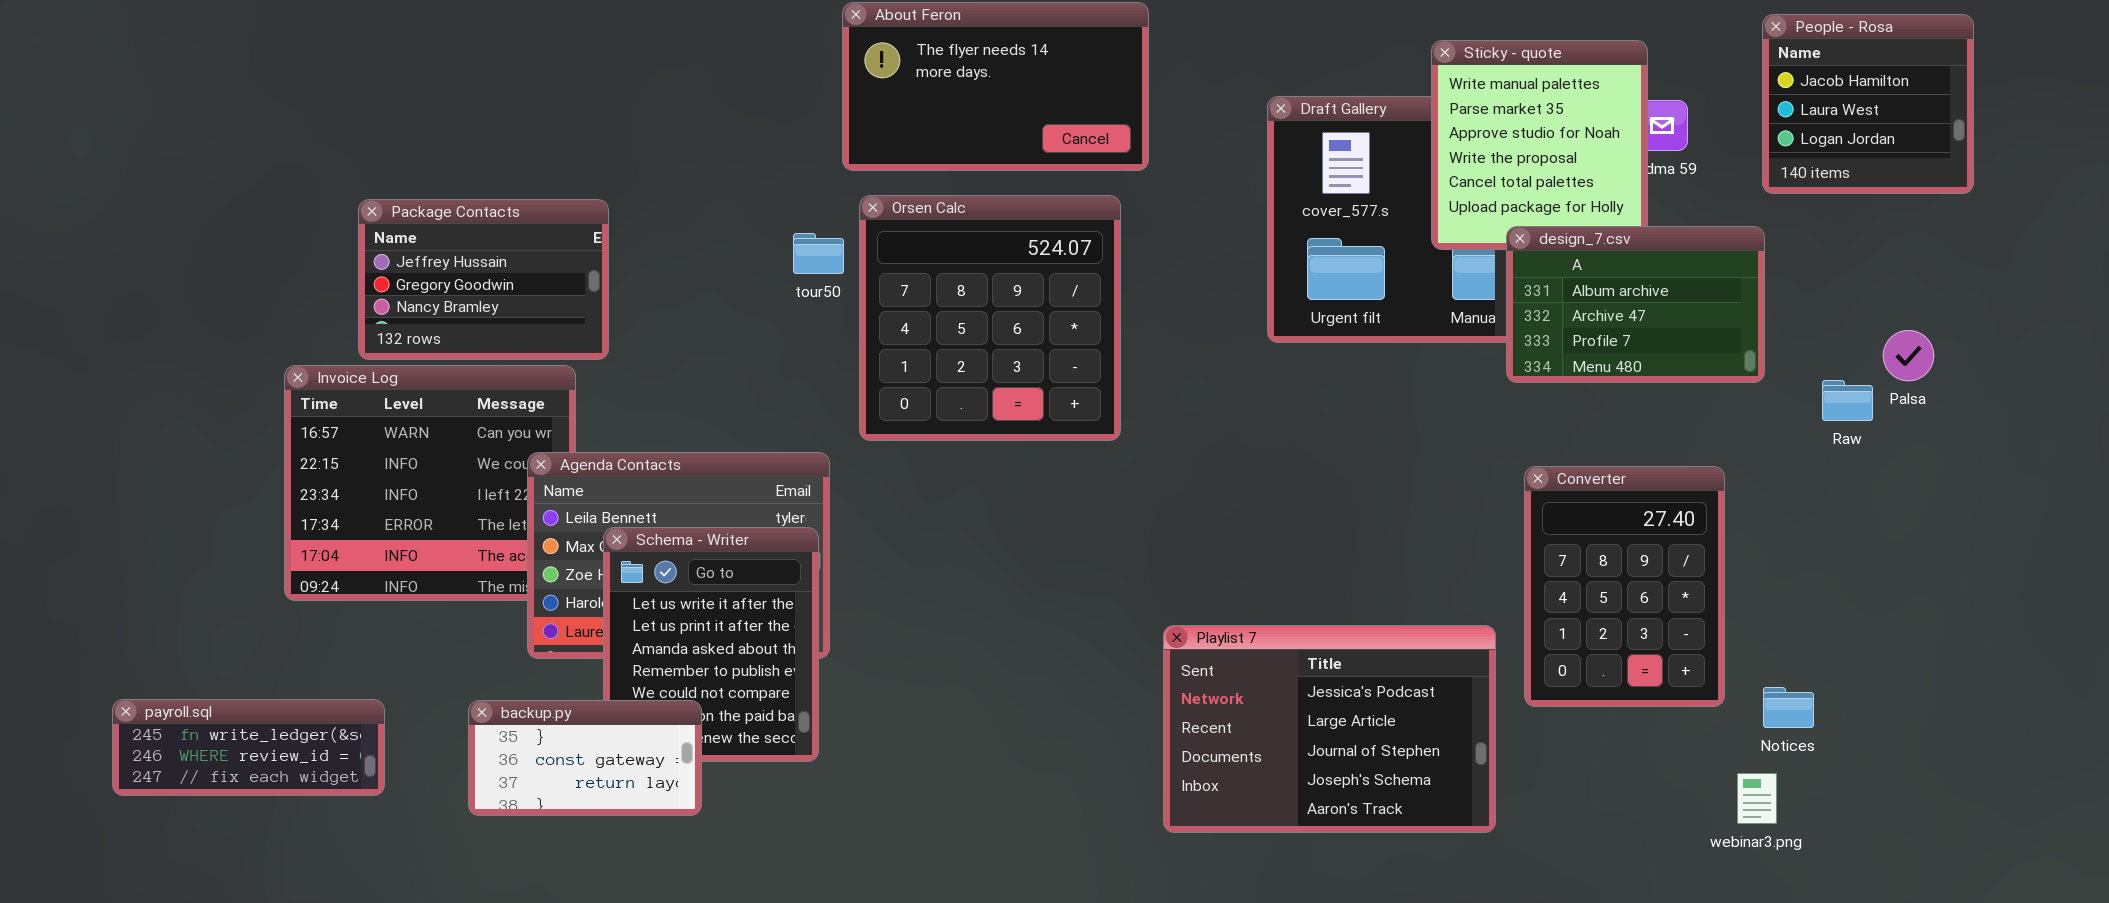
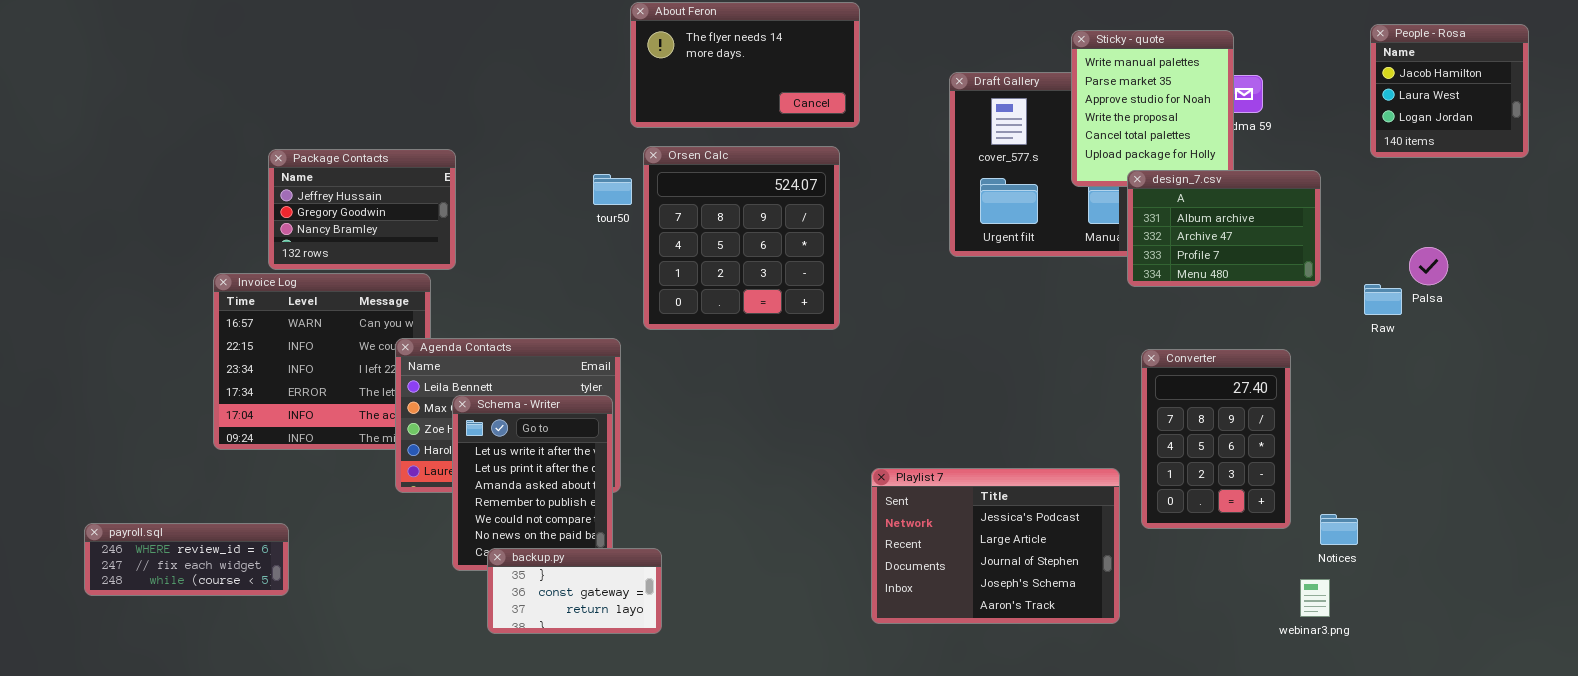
People - Rosa: [1762,14,1974,194] -> [1370,24,1529,158], moved
payroll.sql: [112,699,385,796] -> [84,523,289,596], scrolled down 1 row
backup.py: [468,700,702,816] -> [487,548,662,634], moved

